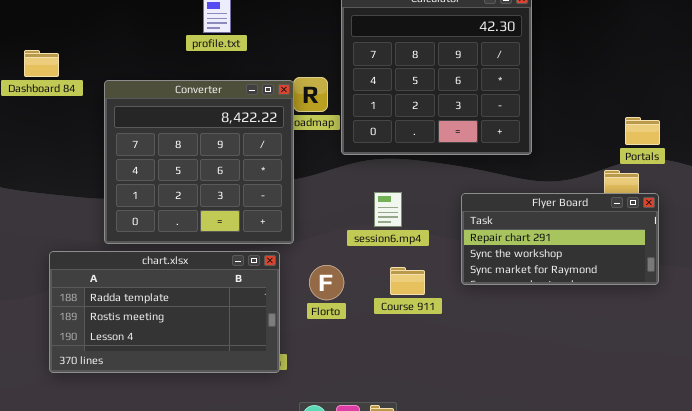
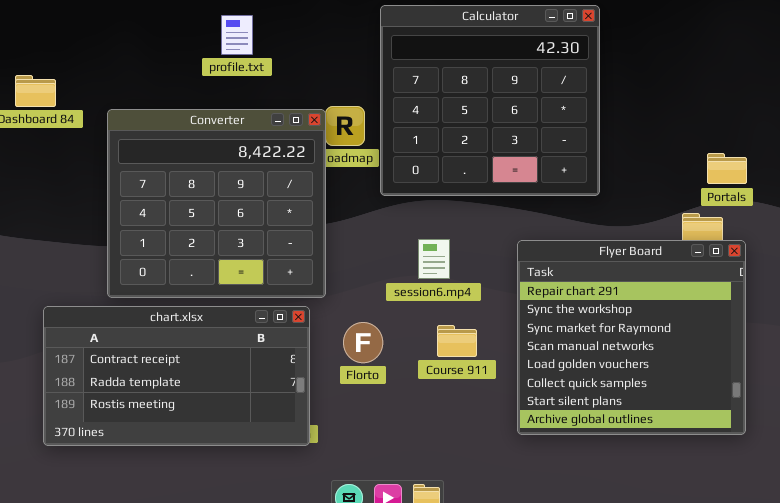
Flyer Board: [461,193,659,285] -> [517,240,746,435], resized
chart.xlsx: [49,251,280,373] -> [43,306,310,446], scrolled up 1 row

